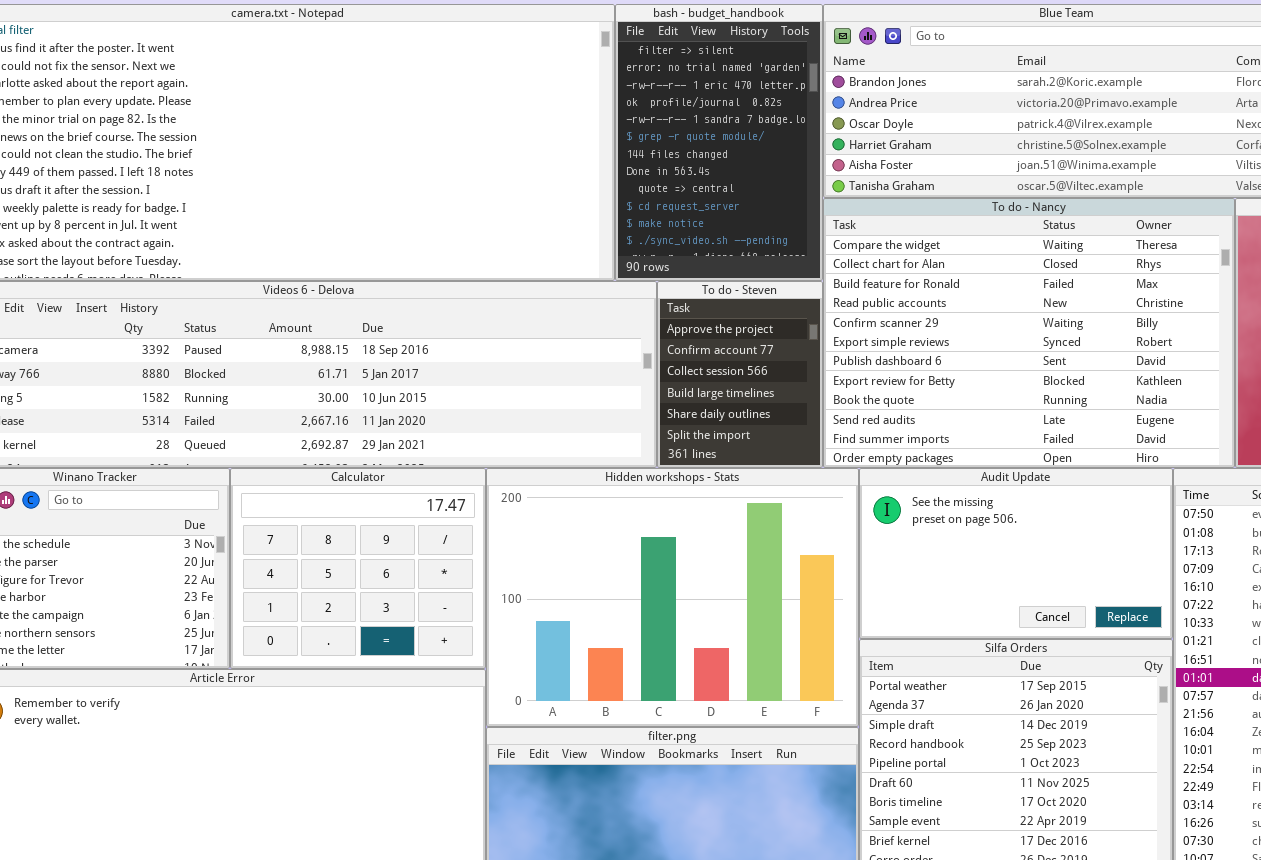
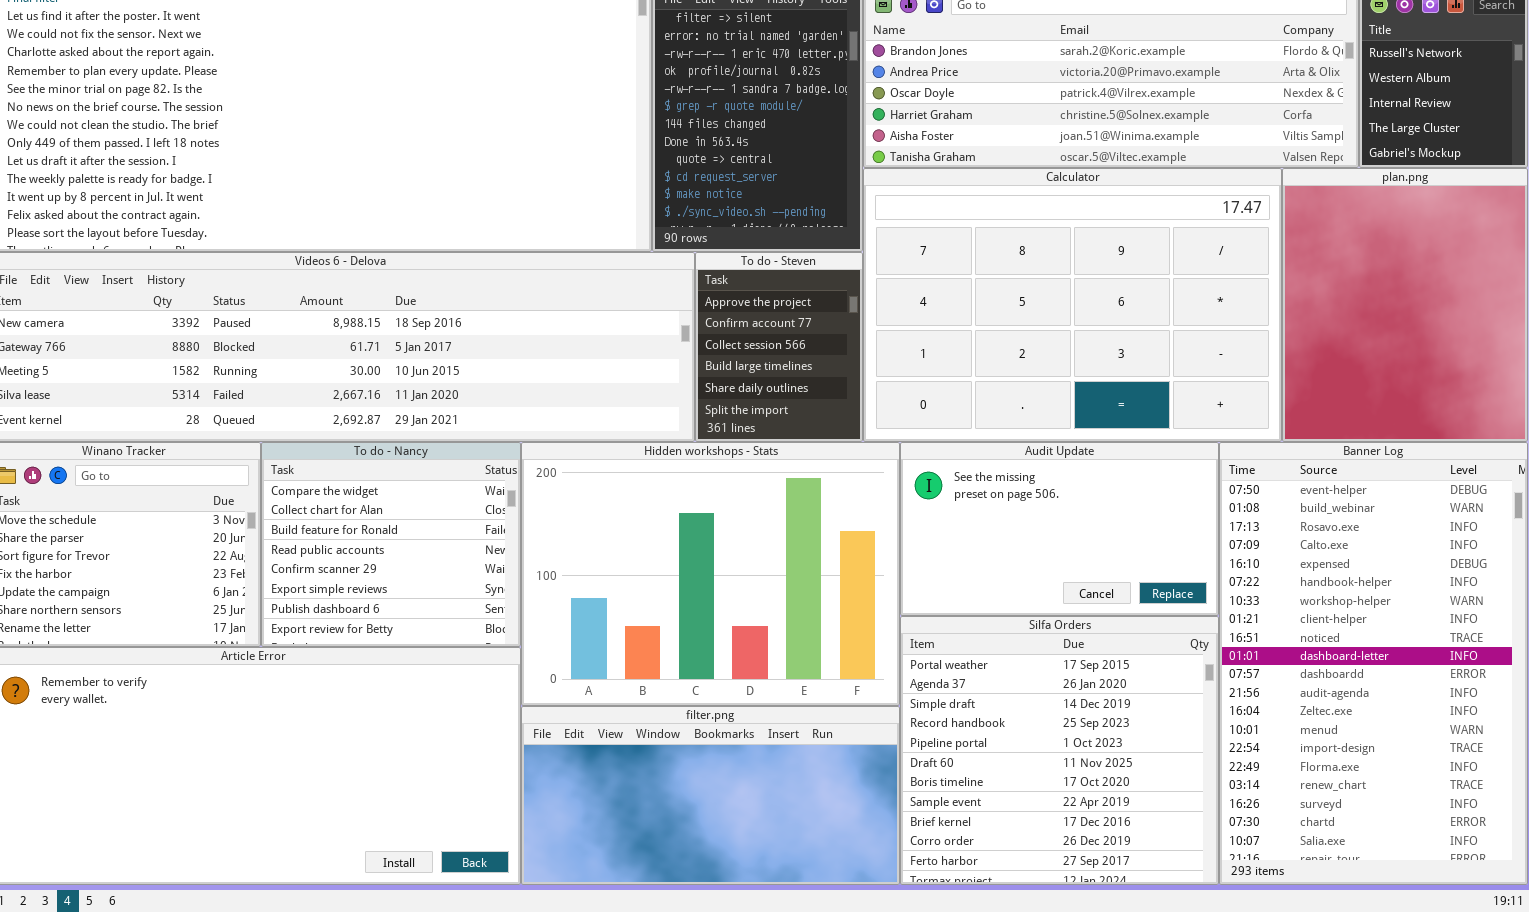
To do - Nancy: [823,198,1235,468] -> [261,442,521,647], moved, resized
Calculator: [230,468,486,669] -> [863,168,1282,442], moved, resized

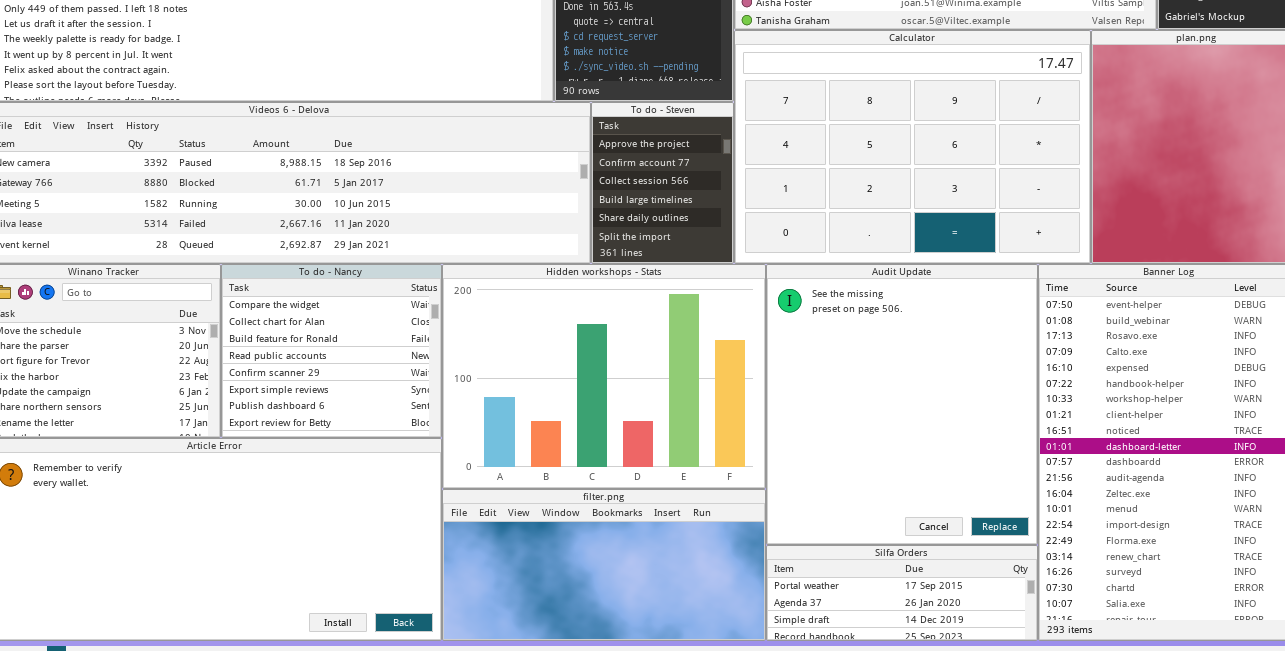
Audit Update: [900,442,1219,616] -> [766,264,1038,545], resized
Silfa Orders: [900,616,1219,885] -> [766,545,1038,641], resized

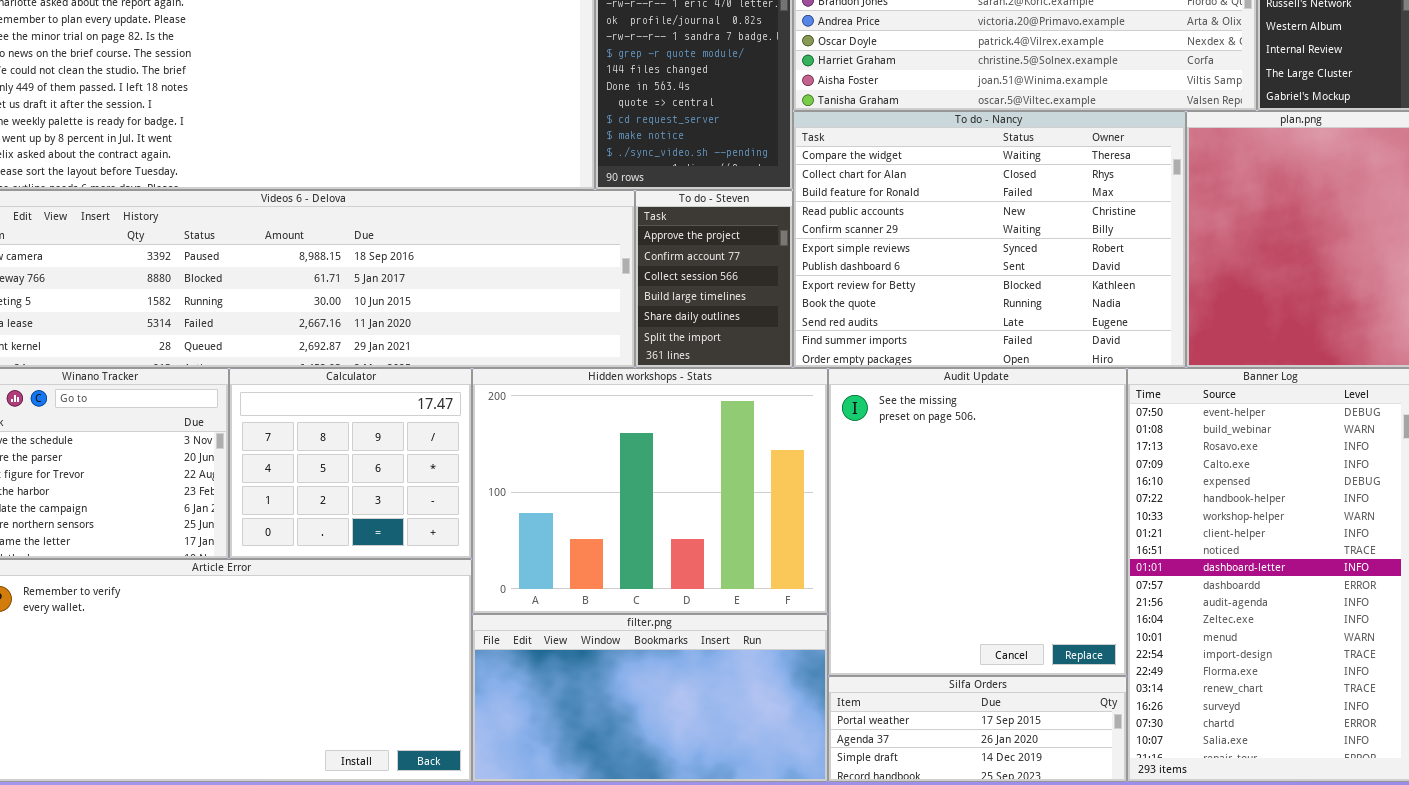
Calculator: [734,30,1091,264] -> [229,368,472,559], moved, resized
To do - Nancy: [221,264,442,438] -> [793,111,1186,368], moved, resized

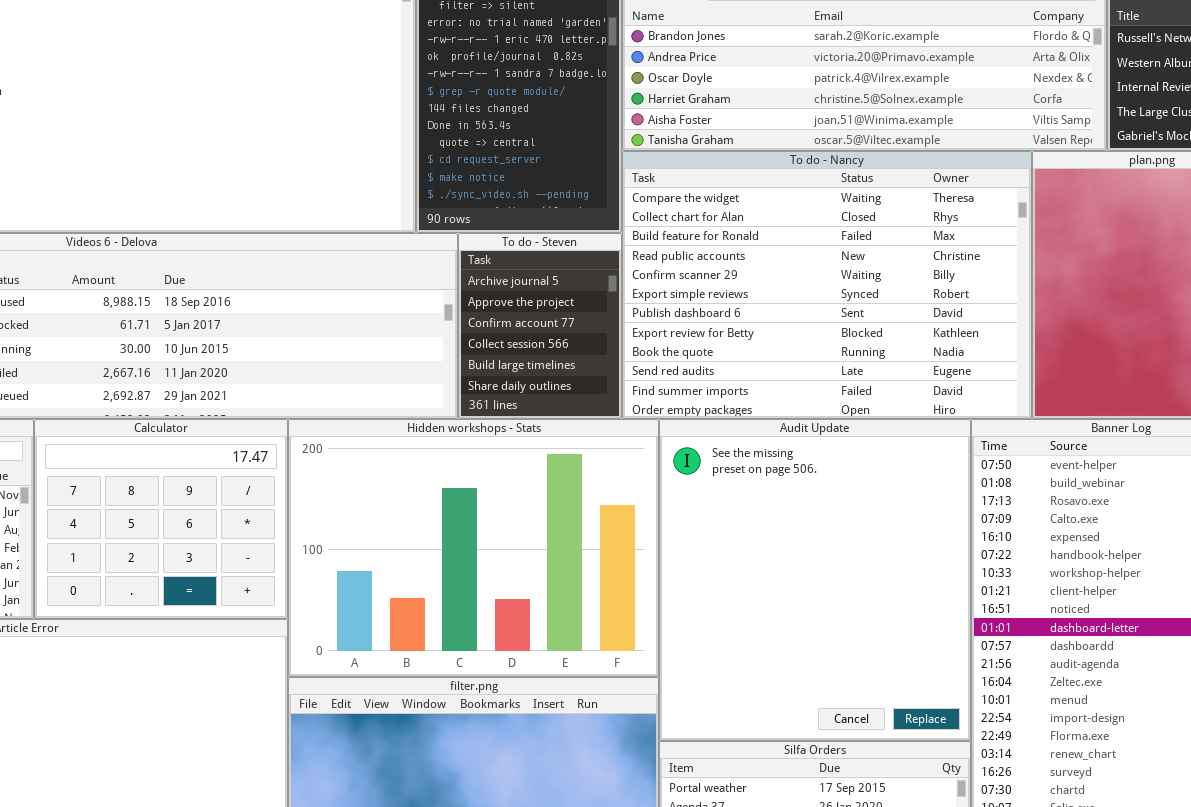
To do - Steven: [635,190,793,368] -> [458,233,622,419], scrolled up 1 row

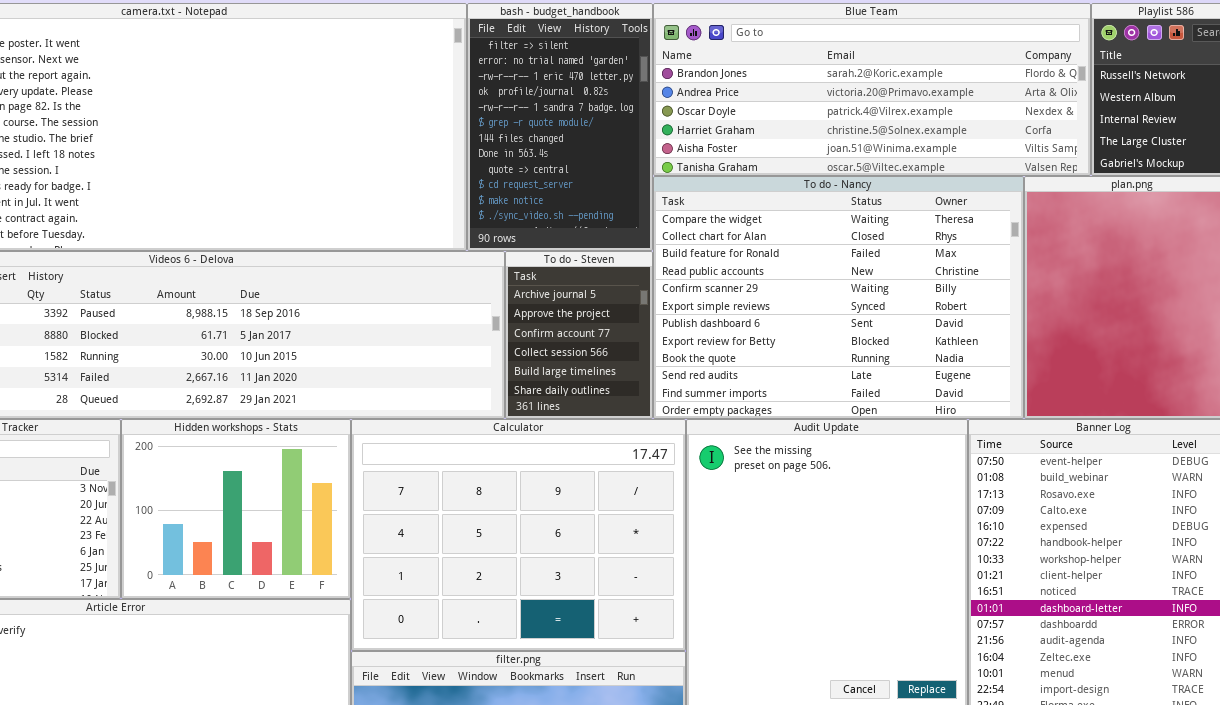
Calculator: [34,419,288,619] -> [351,419,686,651], moved, resized
Hidden workshops - Stats: [288,419,659,677] -> [121,419,351,599], moved, resized

